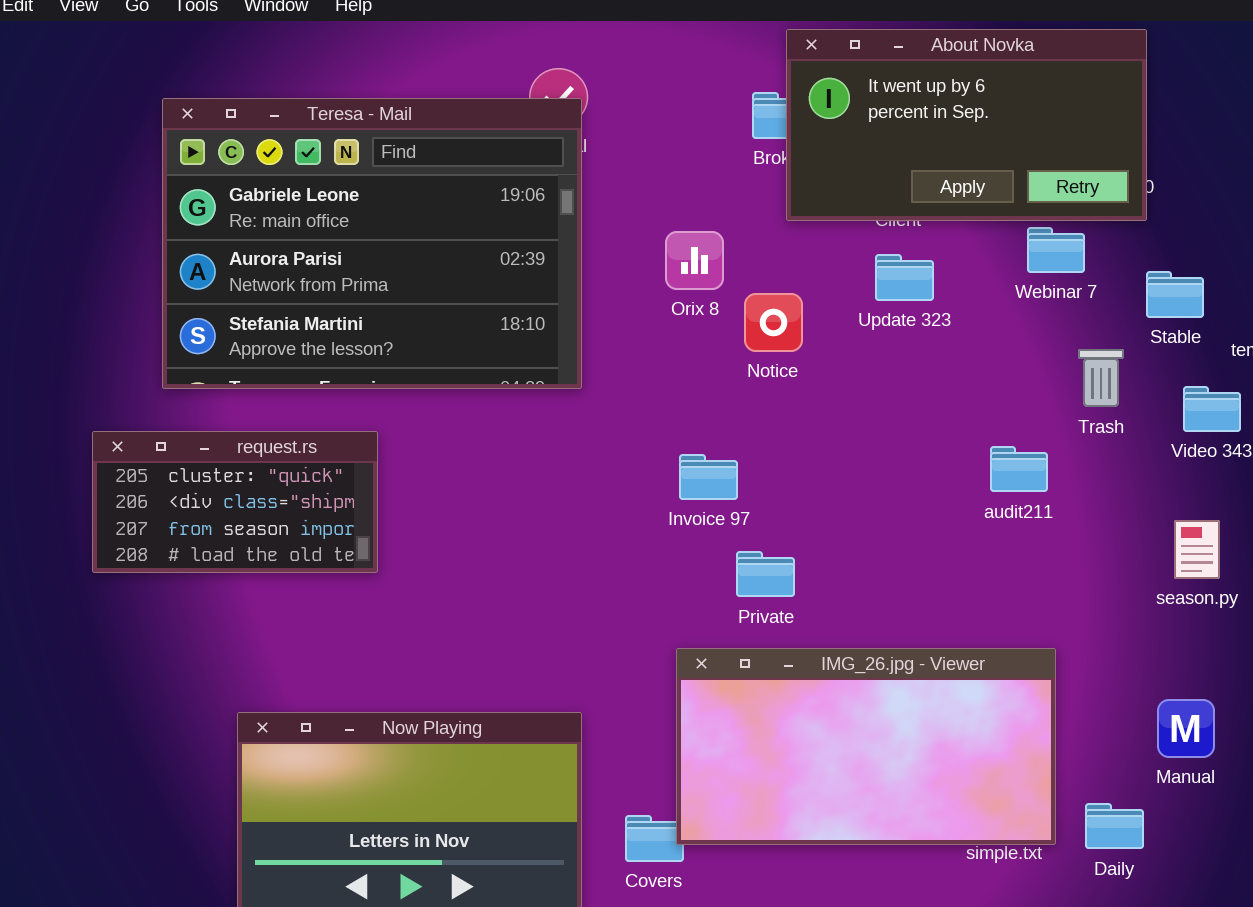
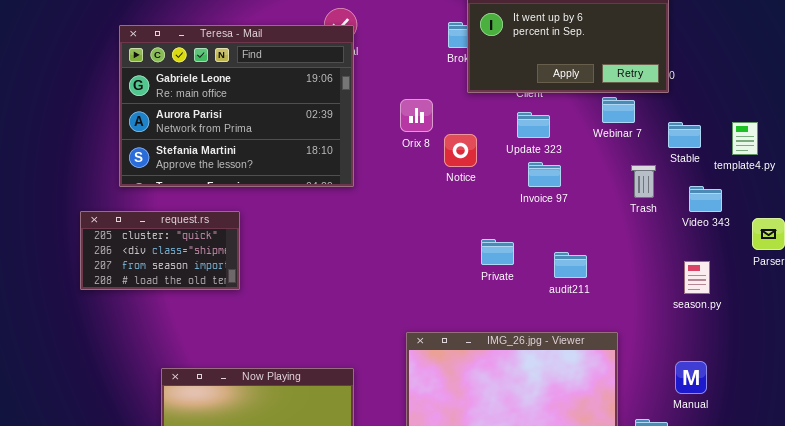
audit211: [990,446,1048,492] -> [554,252,587,278], moved
Invoice 97: [679,454,738,500] -> [528,162,561,187], moved
Private: [736,551,795,597] -> [481,239,514,265], moved

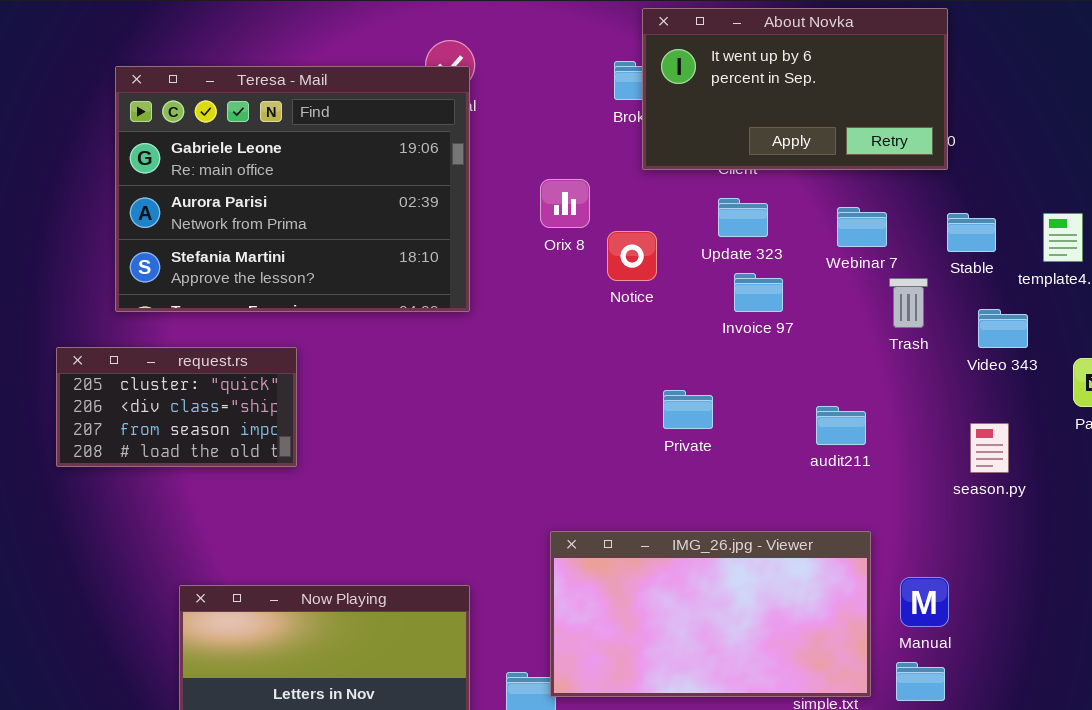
Webinar 7: [602,97,635,123] -> [837,207,887,247], moved
audit211: [554,252,587,278] -> [816,406,866,445], moved
Manual: [675,361,707,394] -> [900,577,949,627], moved

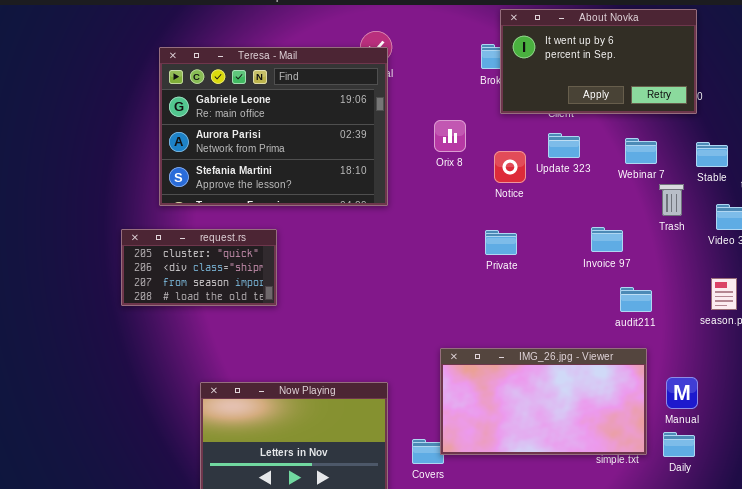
Notice: [607,231,657,281] -> [494,151,526,183], moved
Invoice 97: [734,273,783,312] -> [591,227,623,252], moved
Private: [663,390,713,429] -> [485,230,517,255], moved
audit211: [816,406,866,445] -> [620,287,652,312], moved

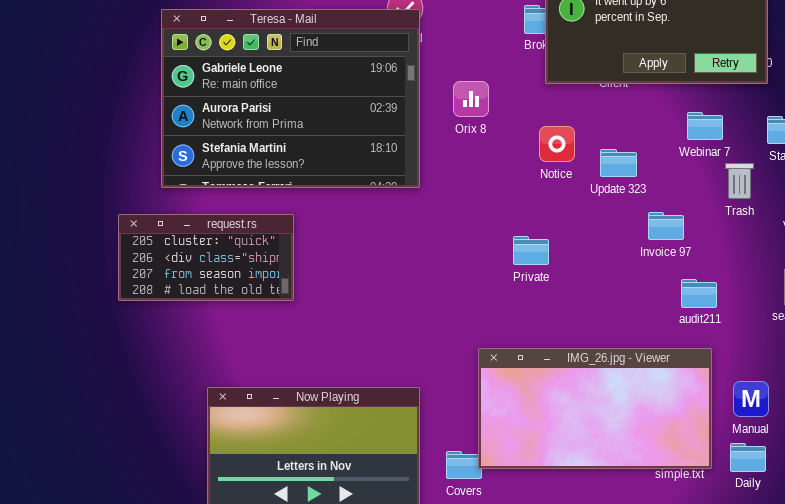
Orix 8: [434,120,466,152] -> [453,81,489,117], moved
Update 323: [548,133,580,158] -> [600,149,637,177], moved
Private: [485,230,517,255] -> [513,236,549,265], moved

